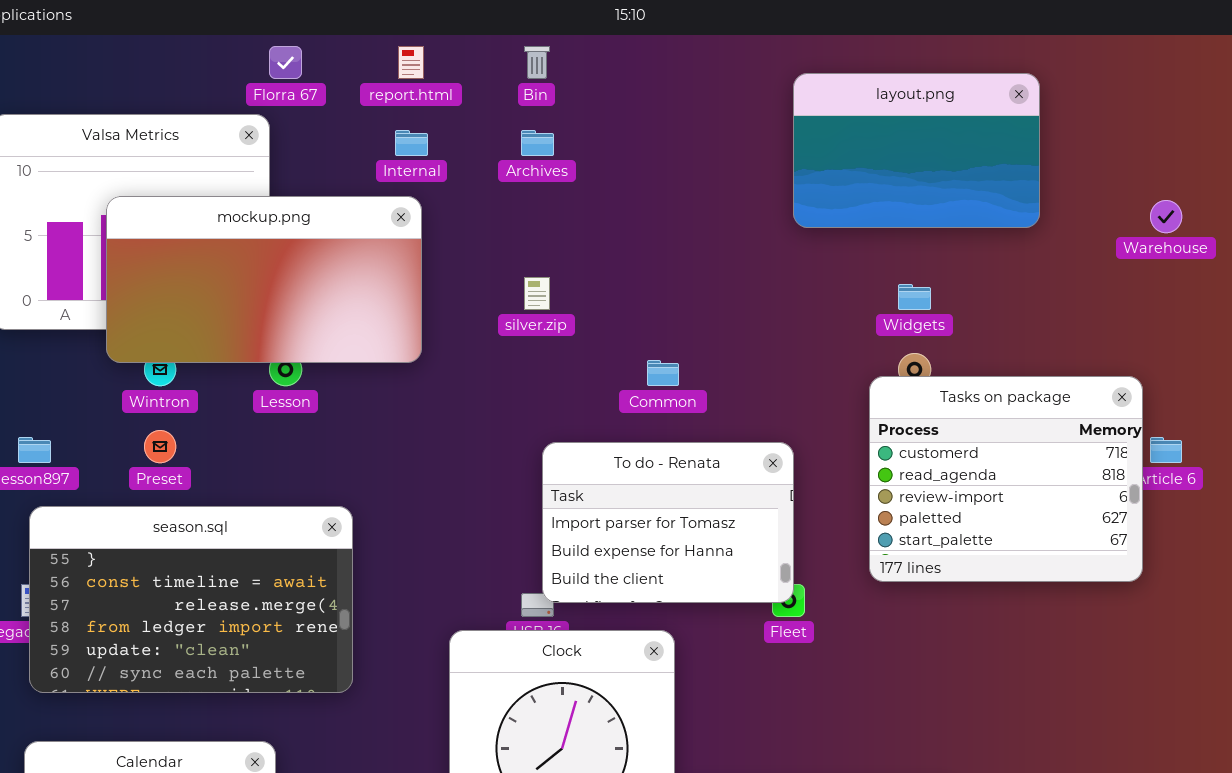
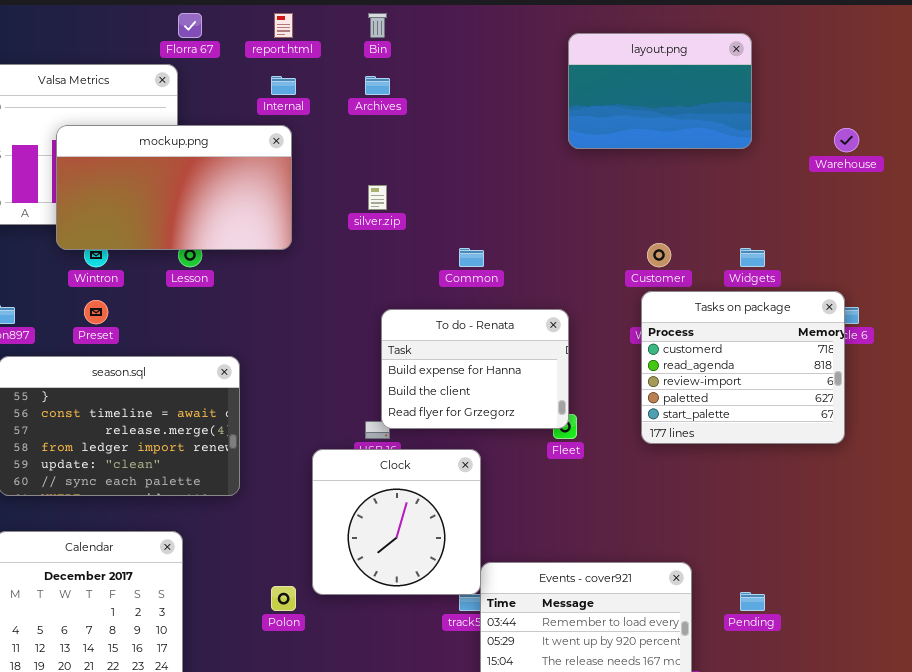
Widgets: [898,284,931,310] -> [740,248,765,267], moved
Tasks on package: [869,376,1143,582] -> [641,291,845,444], moved
To do - Renata: [542,442,794,603] -> [381,309,569,429], scrolled down 1 row

